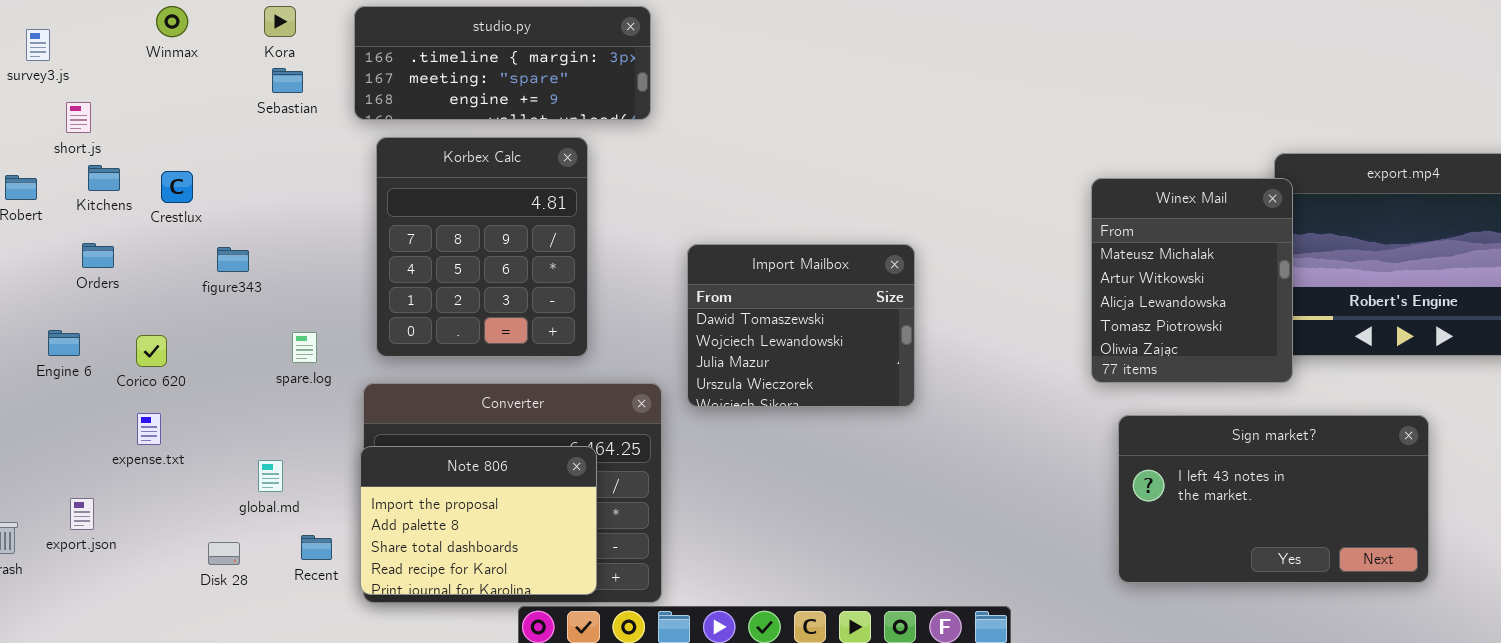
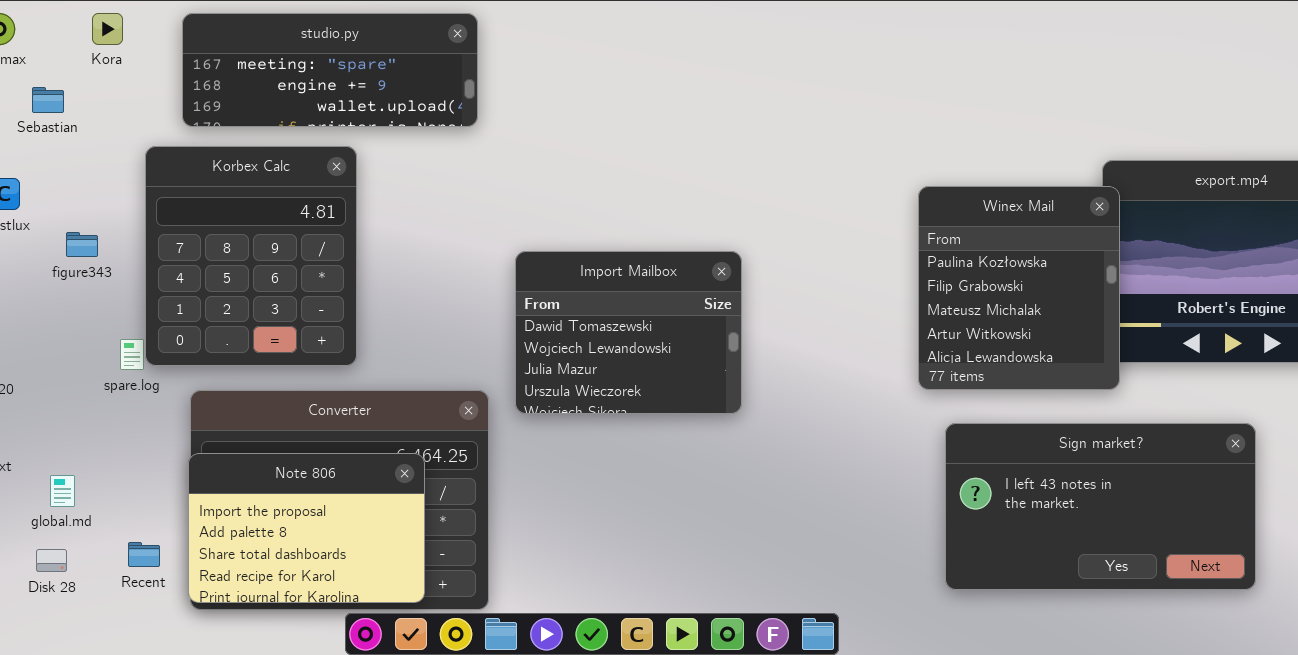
studio.py: [354,6,651,120] -> [182,13,478,127], scrolled down 1 row
Sebastian: [272,68,303,93] -> [32,87,64,113], moved
Korbex Calc: [376,137,588,357] -> [145,146,357,366], moved
Winex Mail: [1091,178,1293,383] -> [918,186,1120,390], scrolled up 2 rows
figure343: [217,247,249,272] -> [66,232,98,257], moved
global.md: [258,460,283,492] -> [50,475,75,507], moved

